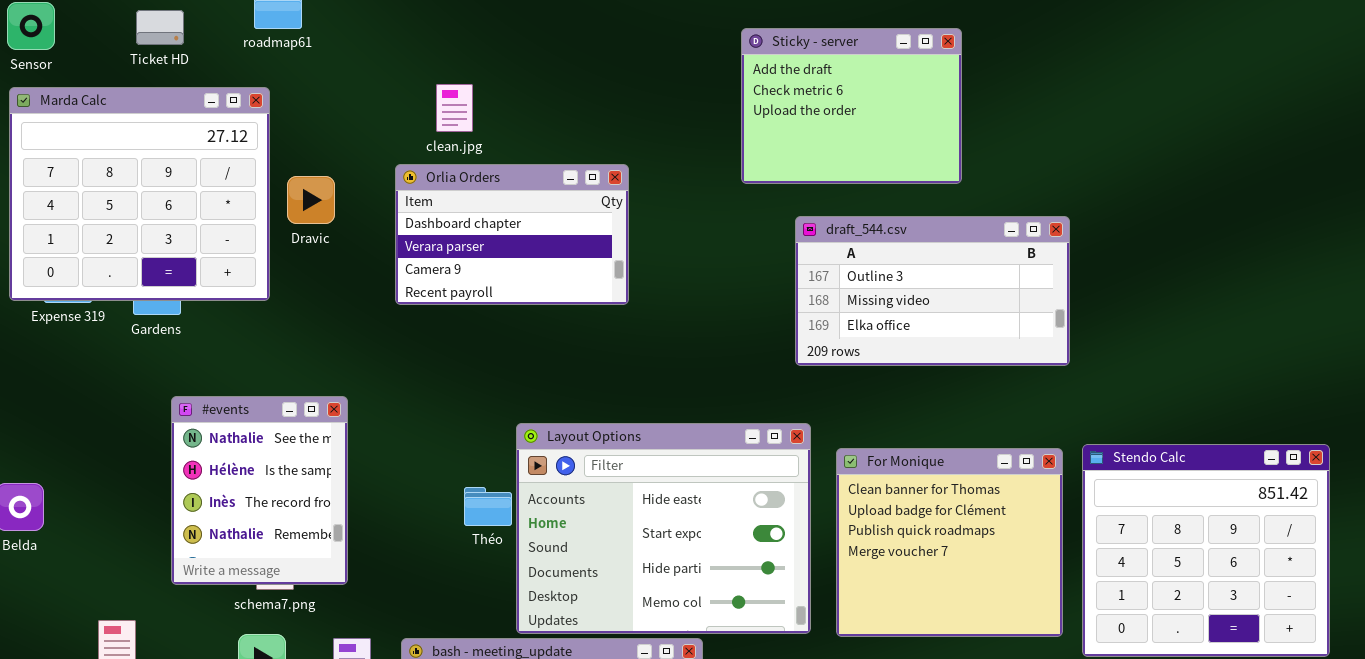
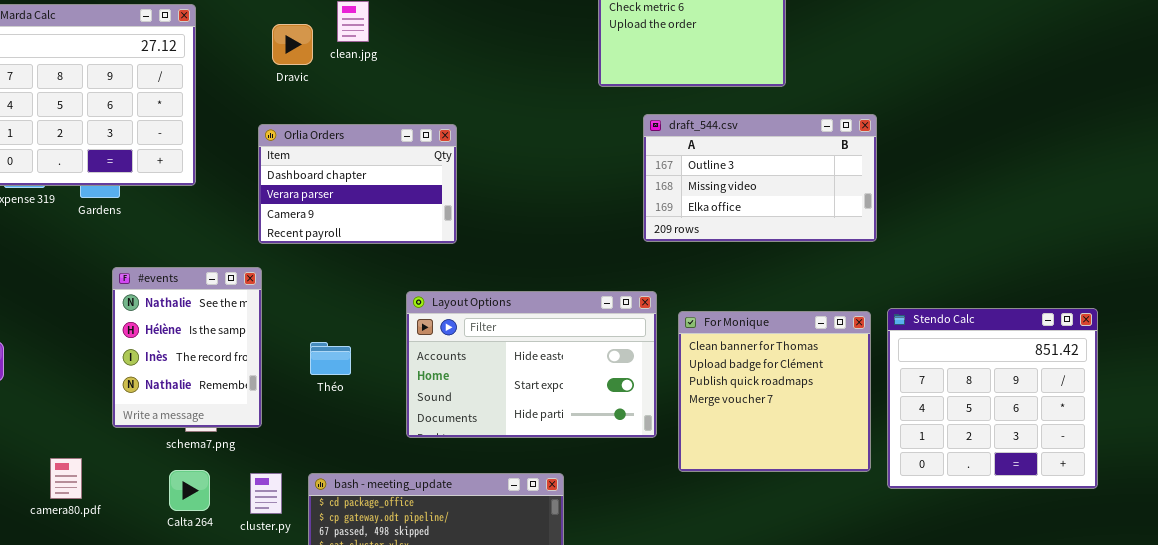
Orlia Orders: [395,164,629,305] -> [258,124,457,244], moved
Dravic: [287,176,335,224] -> [272,24,313,65], moved
Layout Options: [516,423,811,634] -> [406,291,657,438], resized
Théo: [464,487,512,526] -> [310,342,351,375], moved

